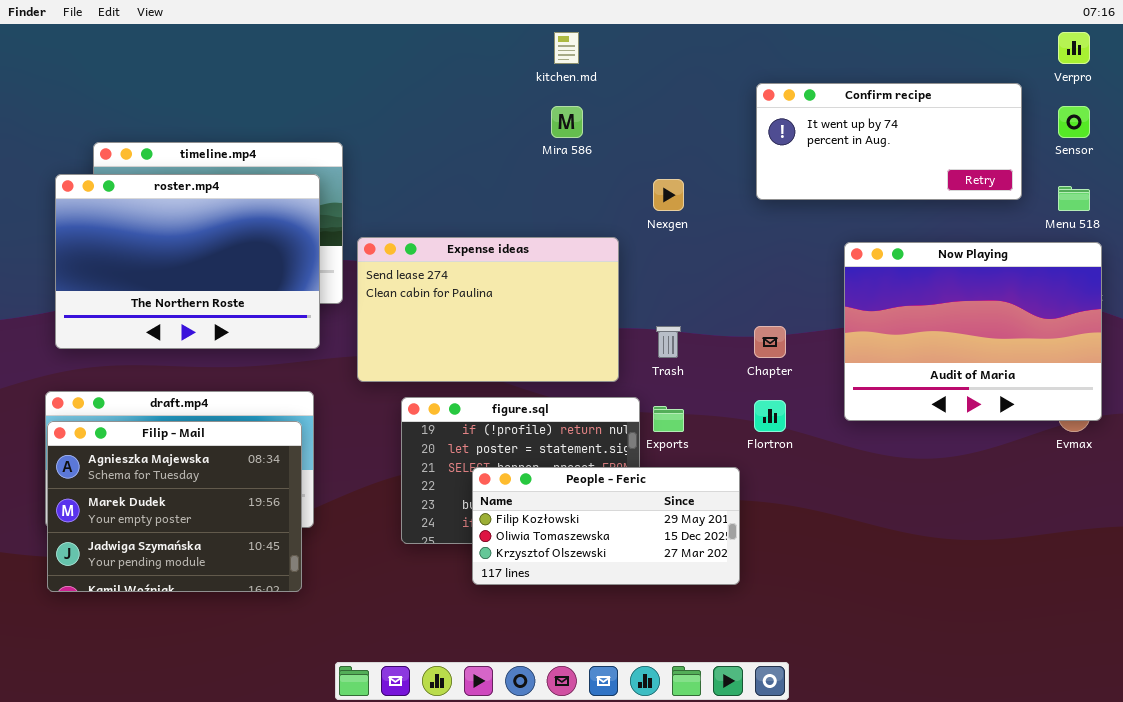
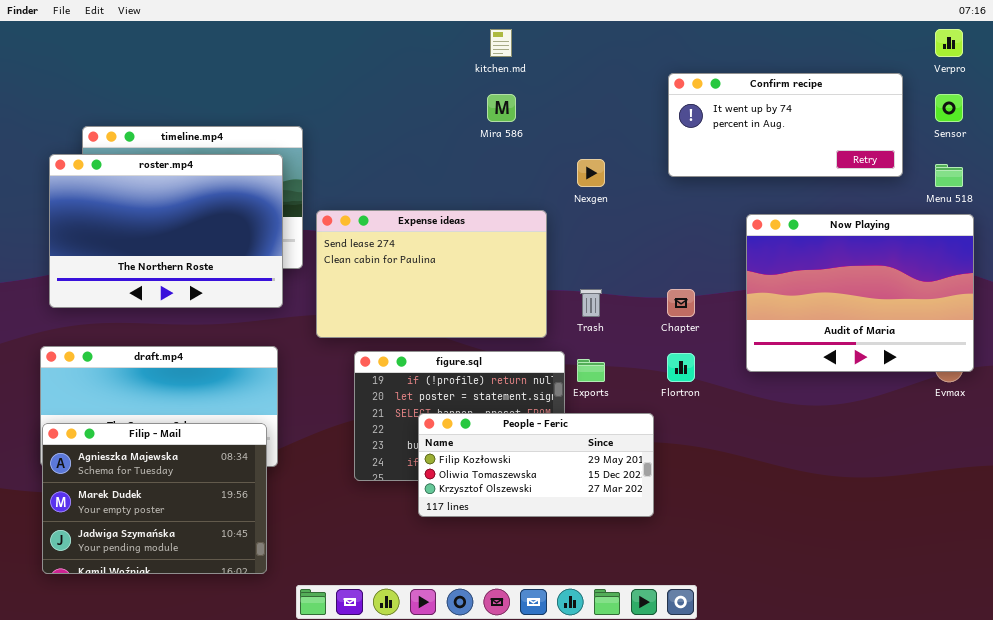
Filip - Mail: [47,421,302,592] -> [42,423,267,574], moved

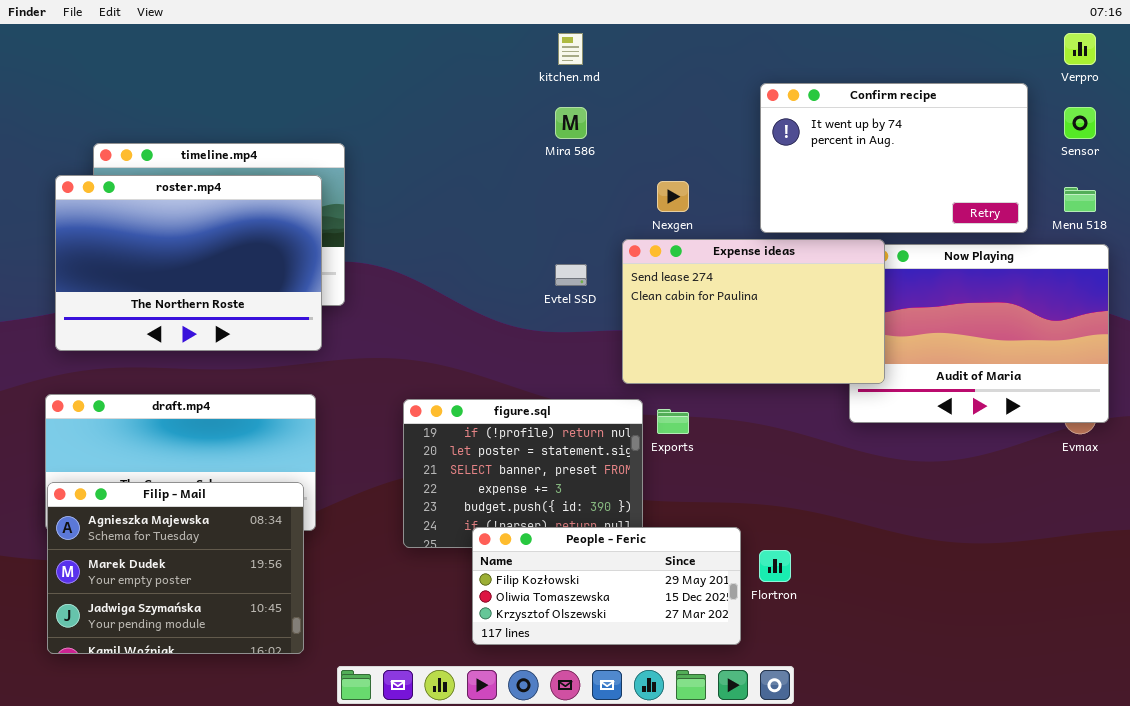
Confirm recipe: [668,73,903,177] -> [760,83,1028,233], resized
Expense ideas: [316,210,547,338] -> [622,239,885,384], moved
Flortron: [667,353,695,382] -> [759,550,791,582], moved
People - Feric: [418,413,654,517] -> [472,527,741,645], moved

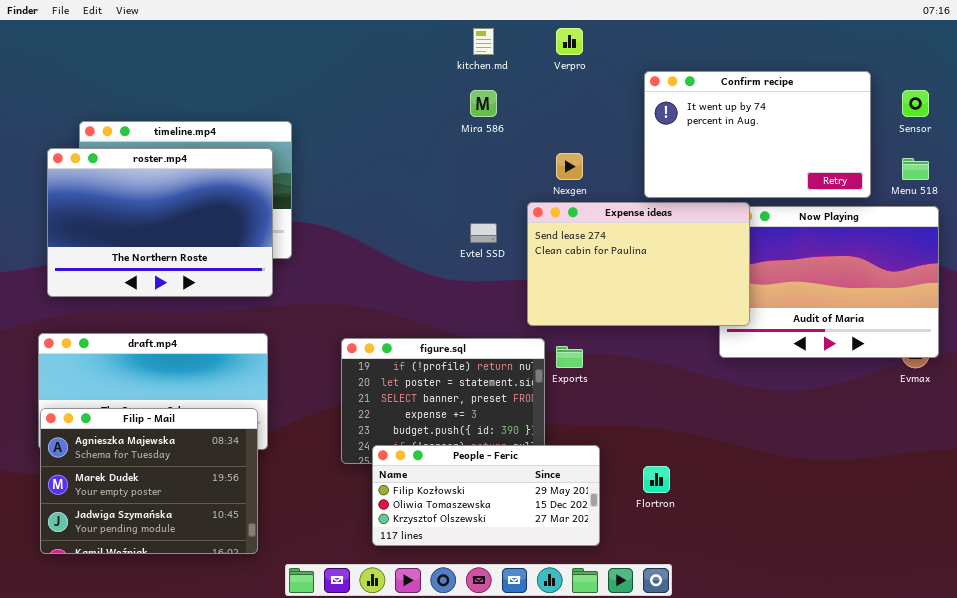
Verpro: [1064,33,1096,65] -> [556,28,583,55], moved
People - Feric: [472,527,741,645] -> [372,445,600,546], moved

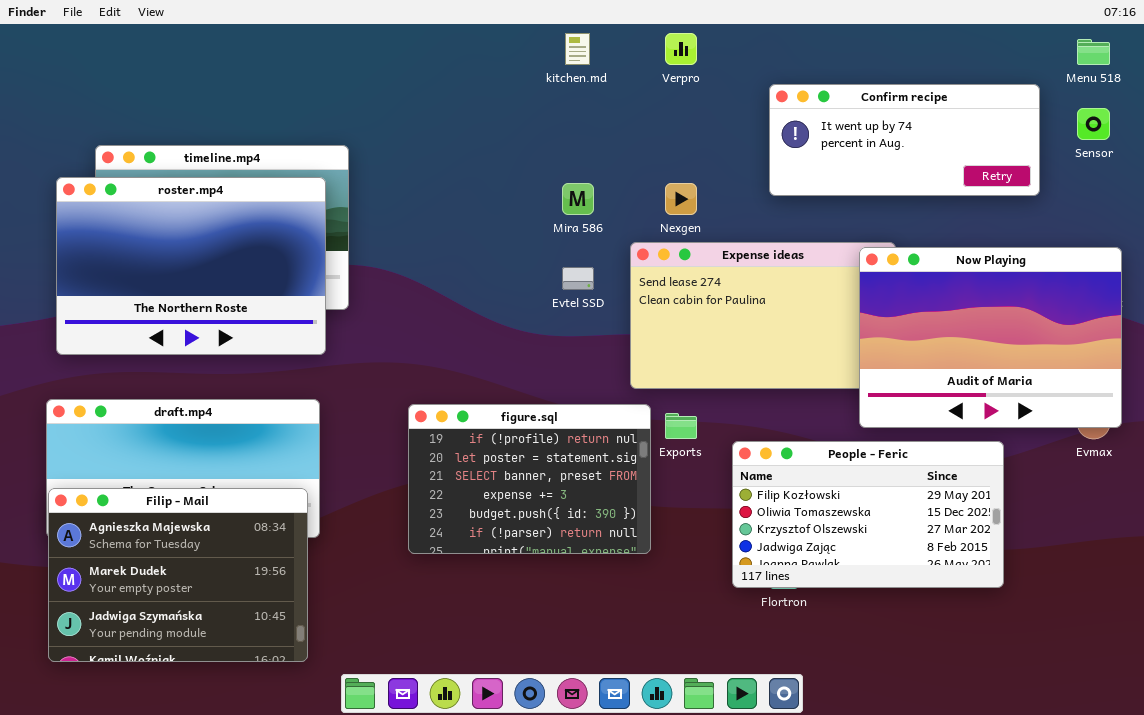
Confirm recipe: [644,71,871,198] -> [769,84,1040,196], resized
Mira 586: [470,90,497,117] -> [562,183,594,215], moved
Menu 518: [902,158,929,180] -> [1077,39,1110,65], moved
Now Playing: [719,206,939,358] -> [859,247,1122,428], raised
People - Feric: [372,445,600,546] -> [732,441,1004,588], moved, resized

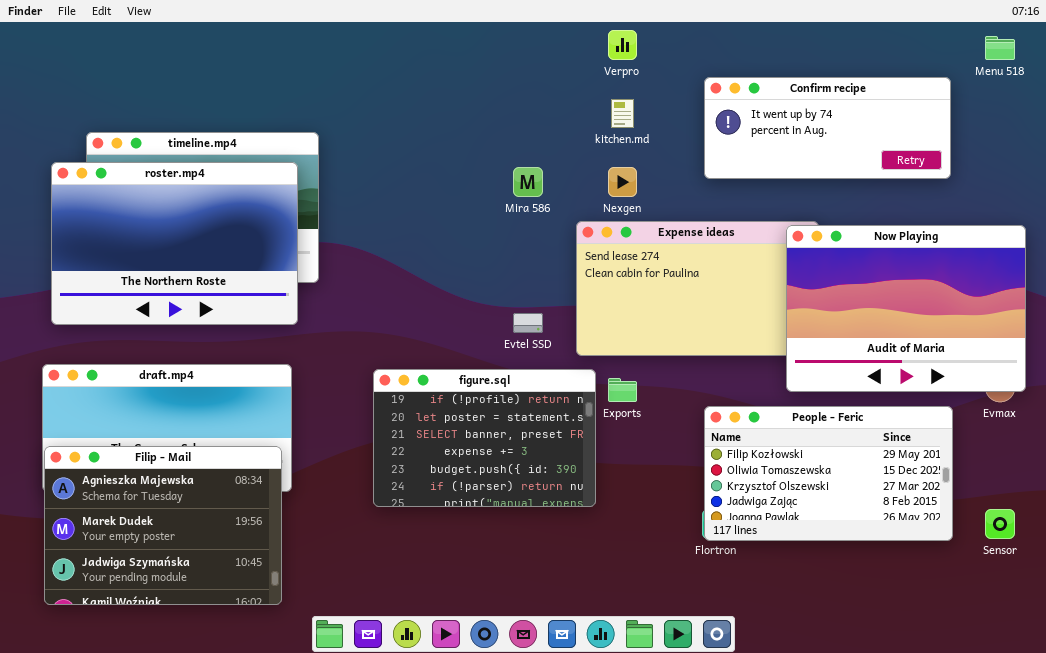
kitchen.md: [565,33,590,65] -> [611,99,634,128], moved
Sensor: [1077,108,1110,140] -> [985,509,1015,539], moved
Evtel SSD: [562,267,594,290] -> [513,313,543,333], moved
People - Feric: [732,441,1004,588] -> [704,406,953,541], moved

